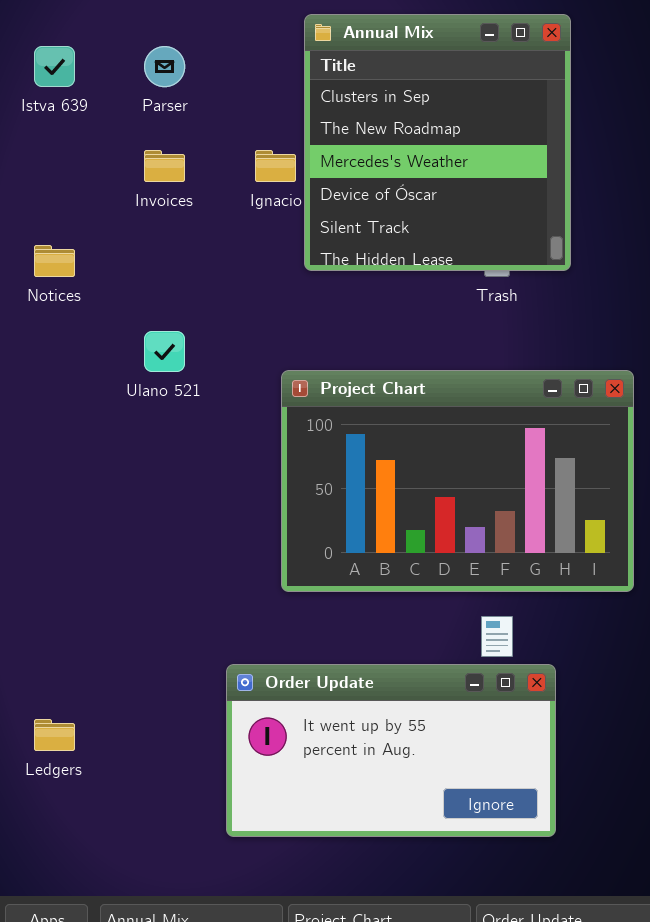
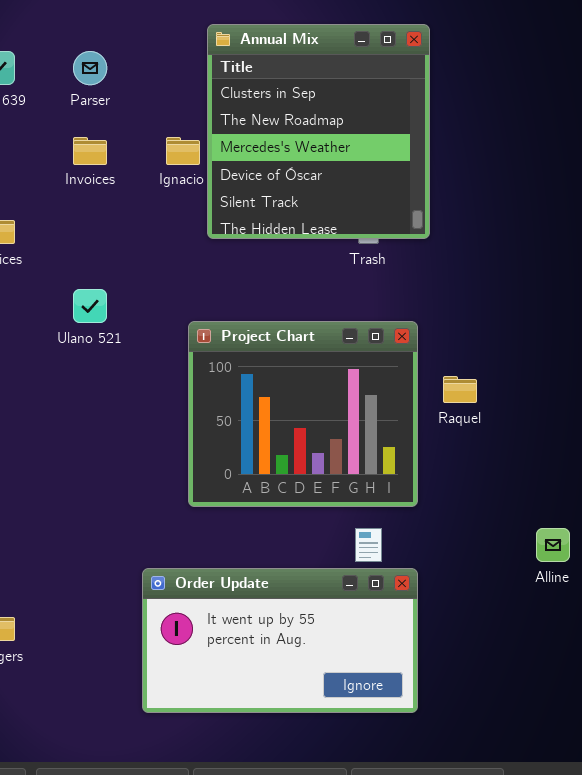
Project Chart: [281,370,634,592] -> [188,321,418,507], resized

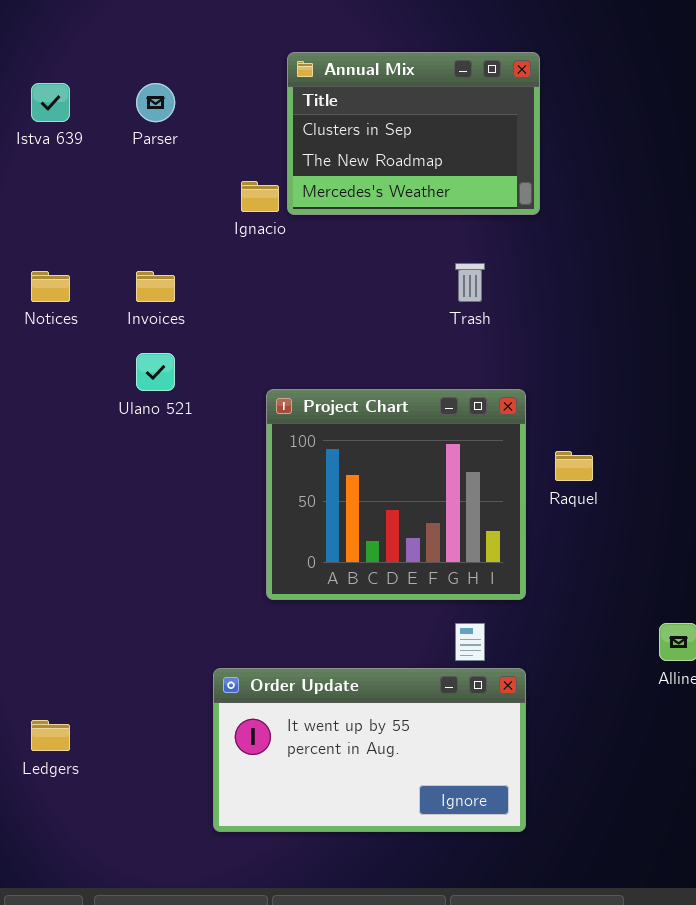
Annual Mix: [207,24,430,239] -> [287,52,540,215], resized
Invoices: [73,137,107,165] -> [136,271,175,302], moved

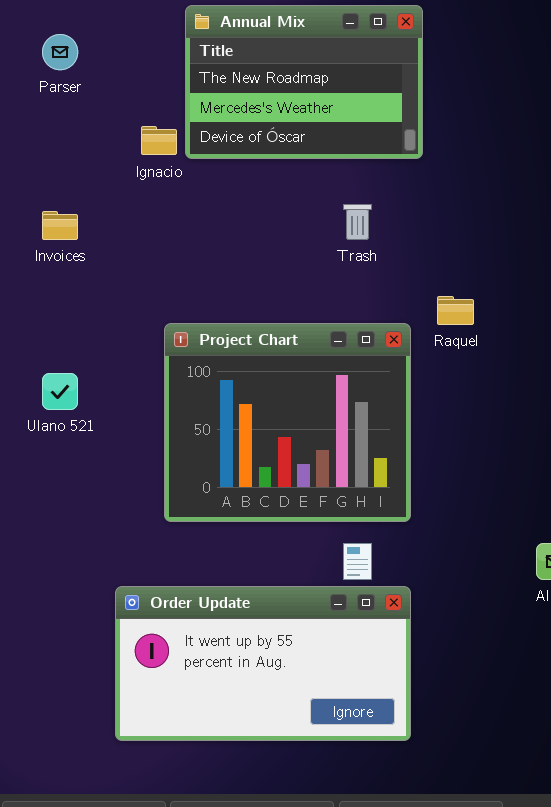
Annual Mix: [287,52,540,215] -> [185,5,423,159], scrolled down 1 row
Ulano 521: [136,353,175,391] -> [42,373,78,410], moved
Raquel: [555,451,593,481] -> [437,296,474,325], moved

